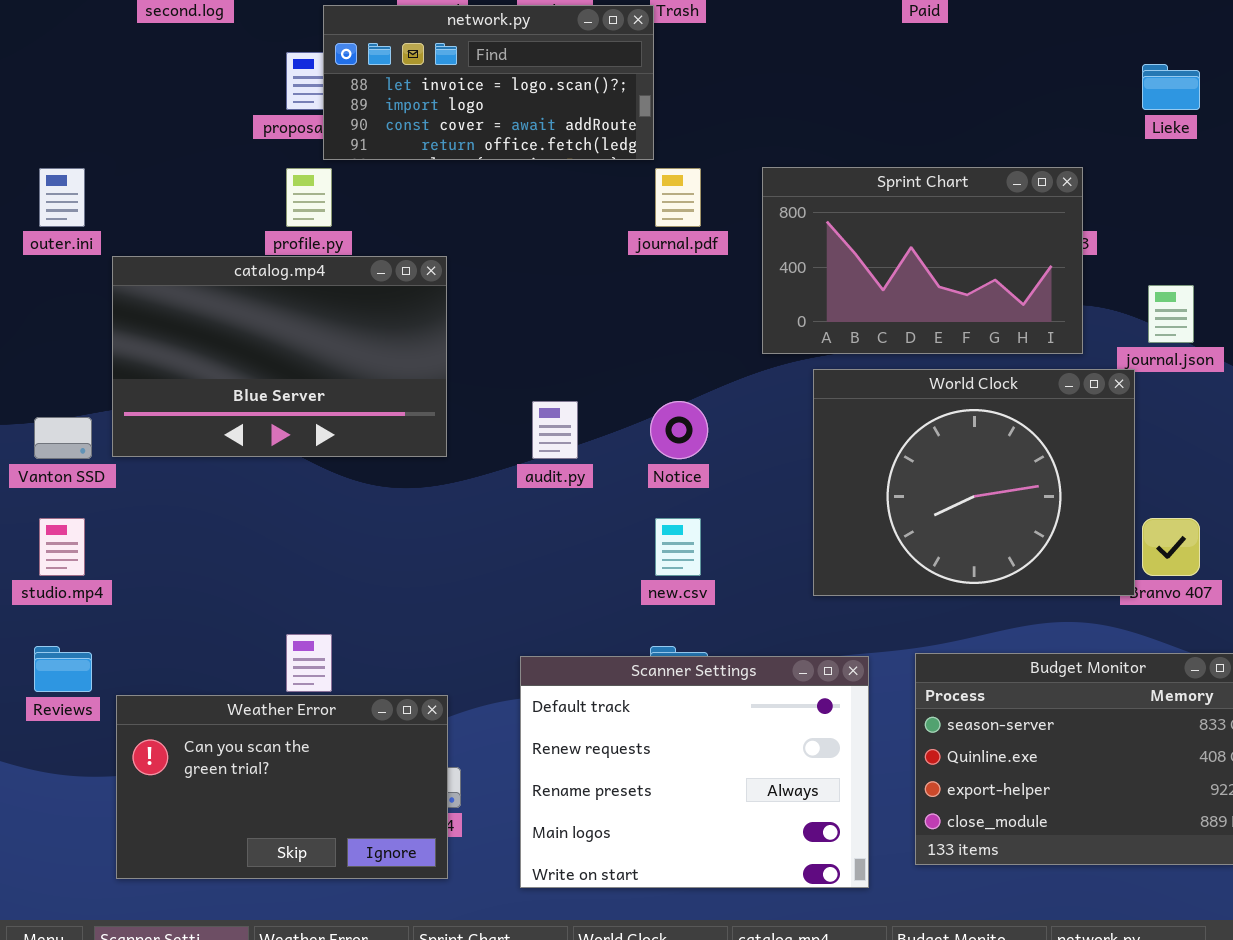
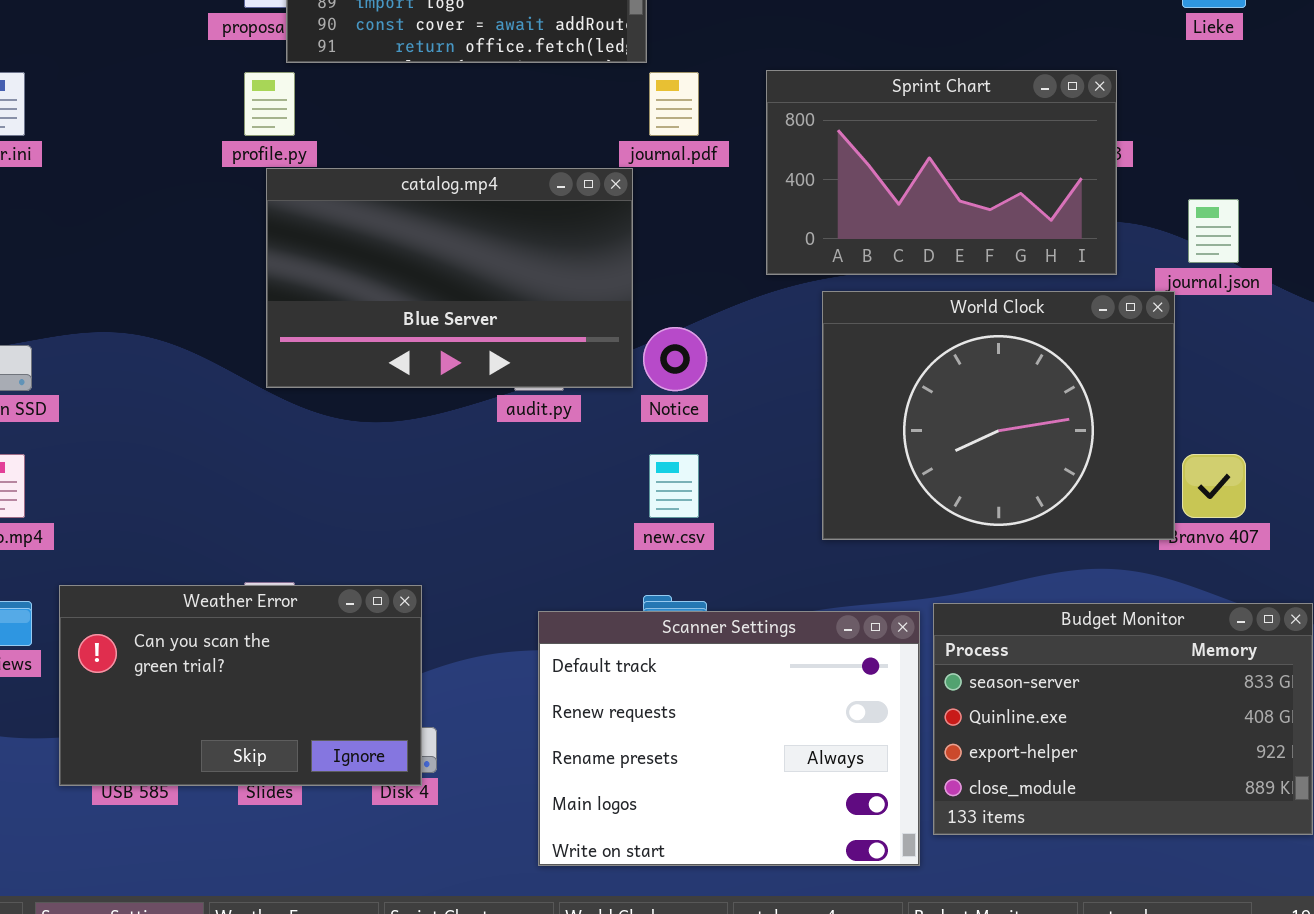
catalog.mp4: [112,256,447,457] -> [266,168,633,388], moved
Scanner Settings: [520,656,869,888] -> [538,611,920,866], moved
Weather Error: [116,695,448,879] -> [59,585,422,786], moved

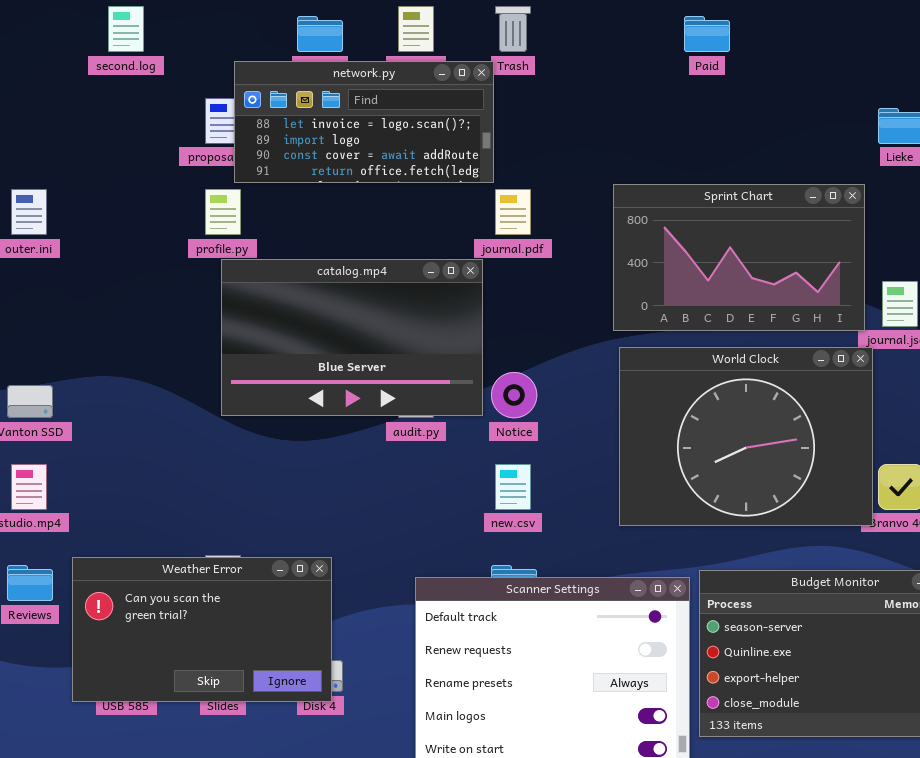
Sprint Chart: [766,70,1117,275] -> [613,184,865,331], moved

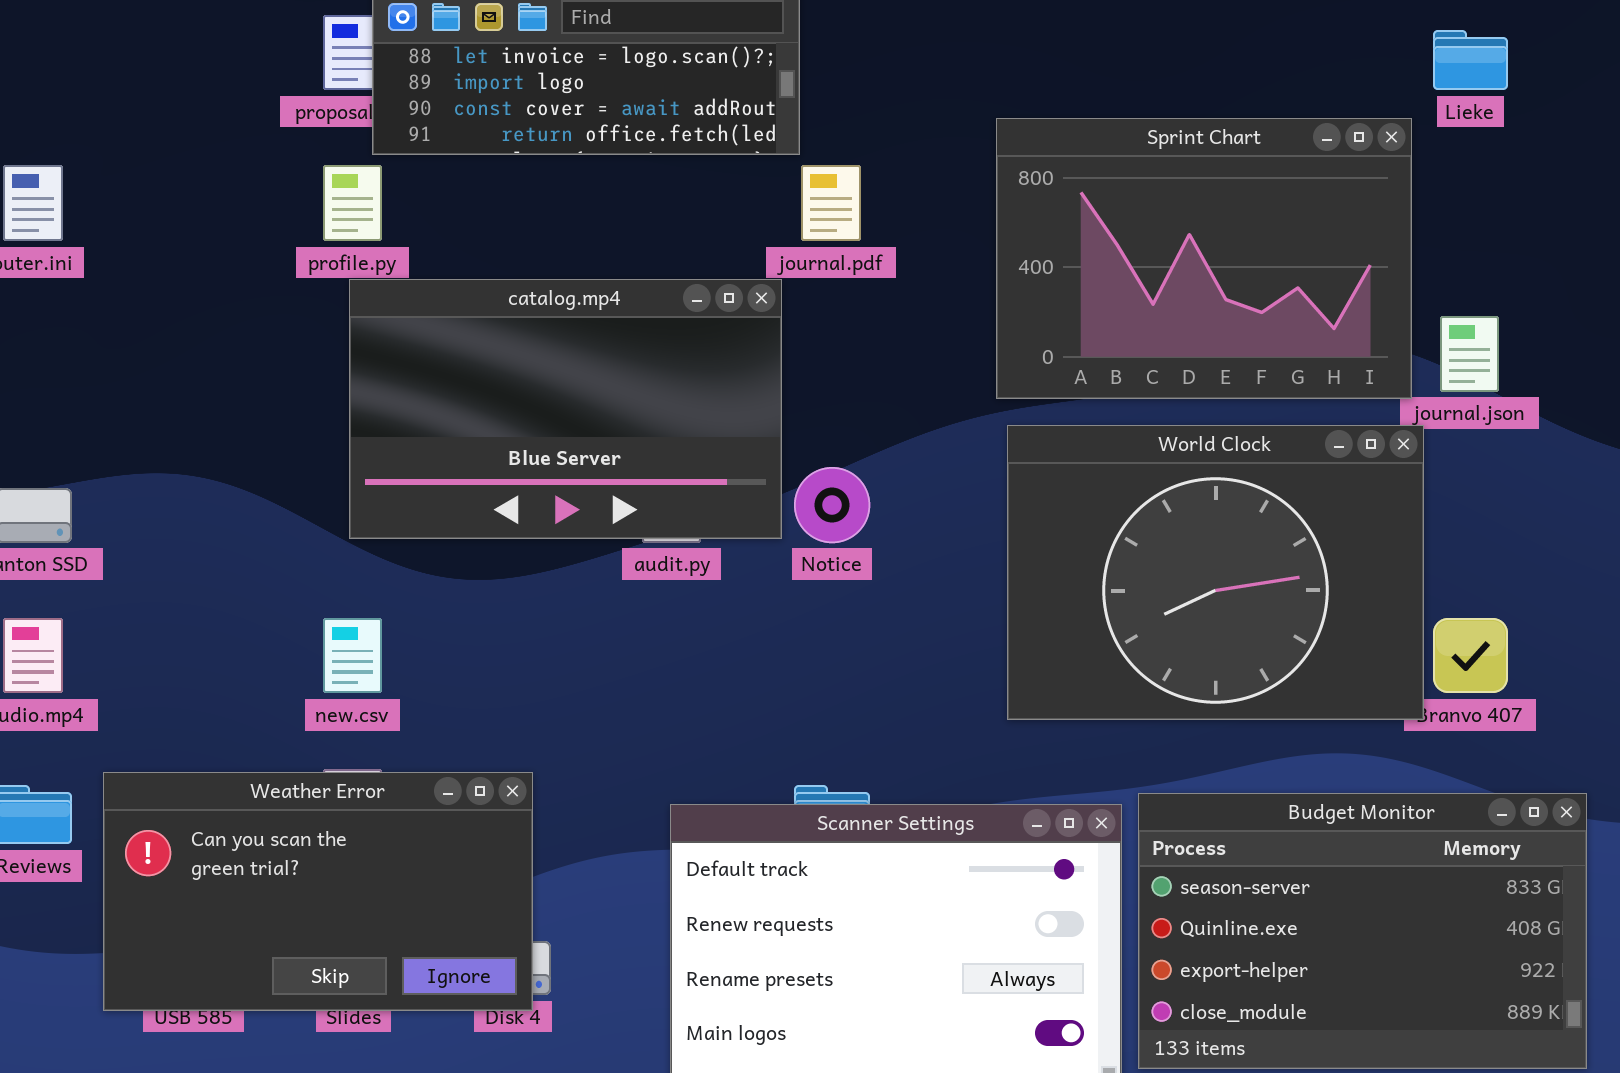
Sprint Chart: [613,184,865,331] -> [996,118,1412,399], resized
new.csv: [495,464,531,510] -> [323,618,382,693], moved

